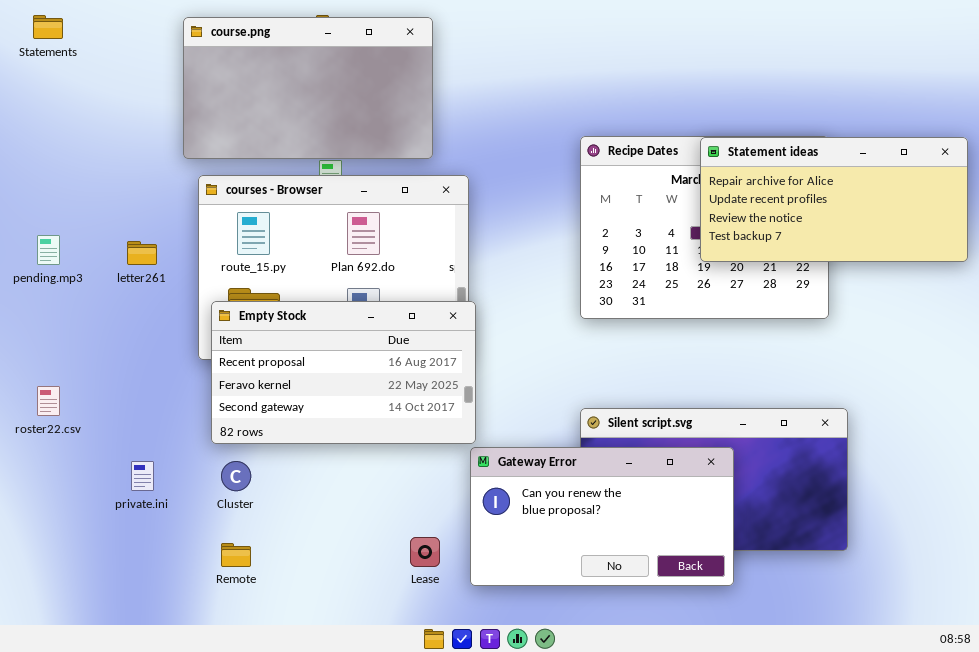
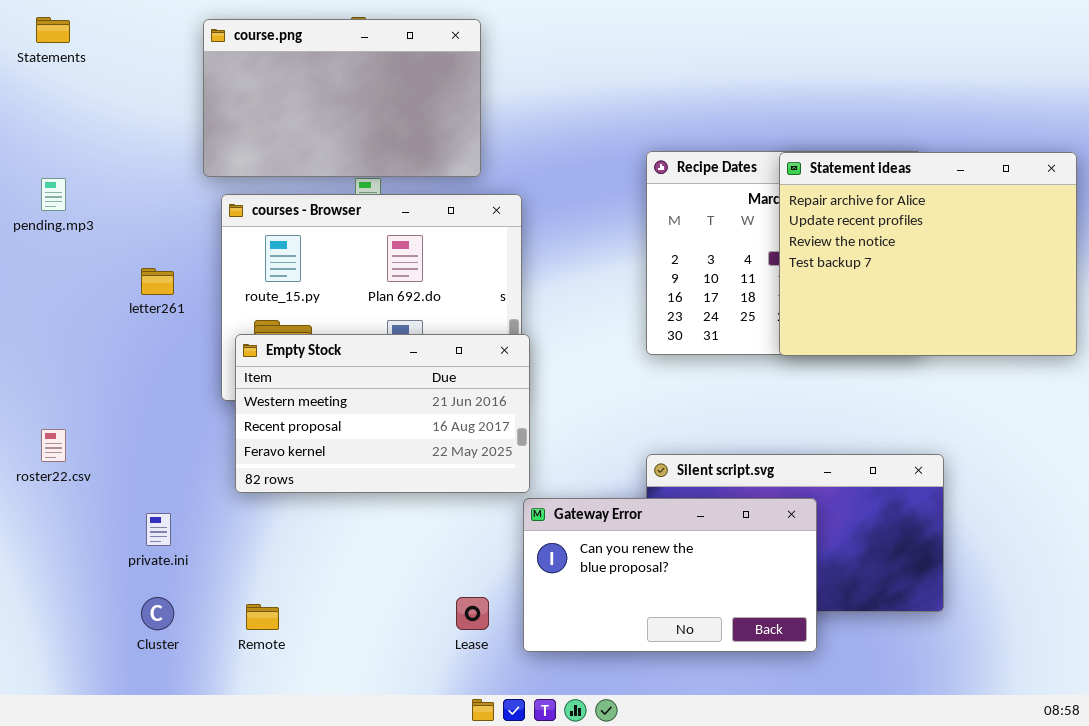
Statement ideas: [700,137,968,262] -> [779,152,1077,356], resized
pending.mp3: [37,235,60,265] -> [41,178,66,211], moved
Empty Stock: [211,301,476,444] -> [235,334,530,493], scrolled up 1 row
Cluster: [221,461,251,491] -> [141,597,174,630], moved

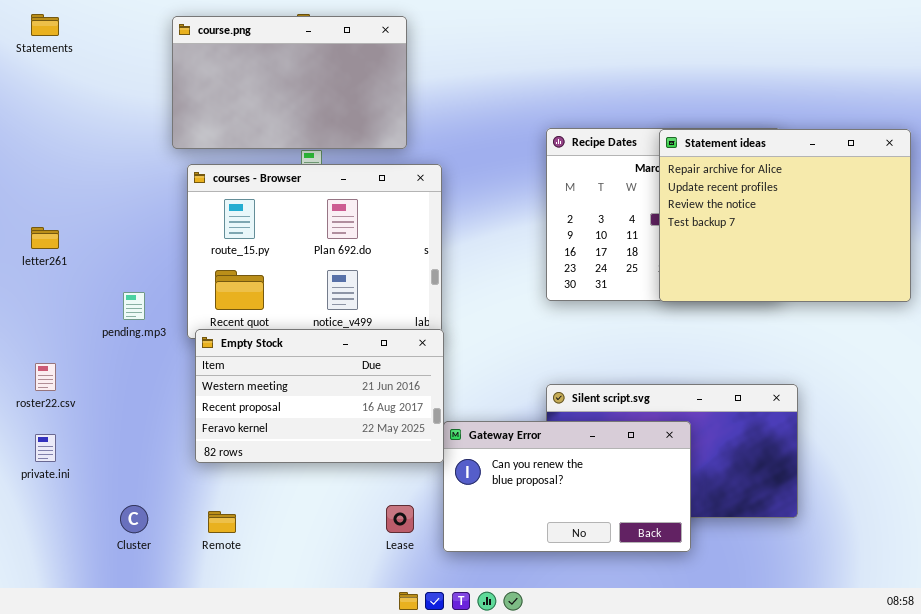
pending.mp3: [41,178,66,211] -> [123,292,145,320], moved
letter261: [141,268,174,295] -> [31,227,59,249], moved
Empty Stock: [235,334,530,493] -> [195,329,444,463], moved
private.ini: [146,513,171,546] -> [35,434,56,462], moved

